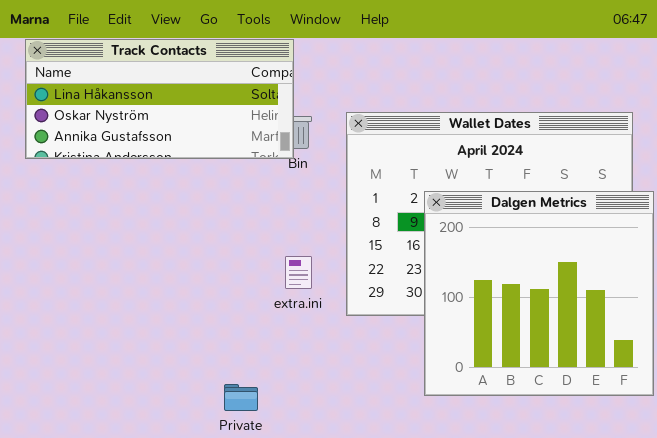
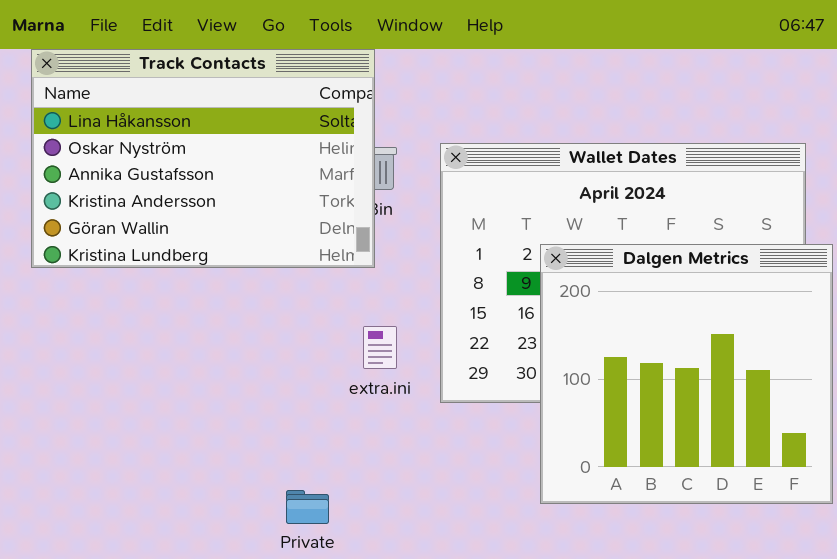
Track Contacts: [25,39,294,159] -> [31,49,375,268], resized

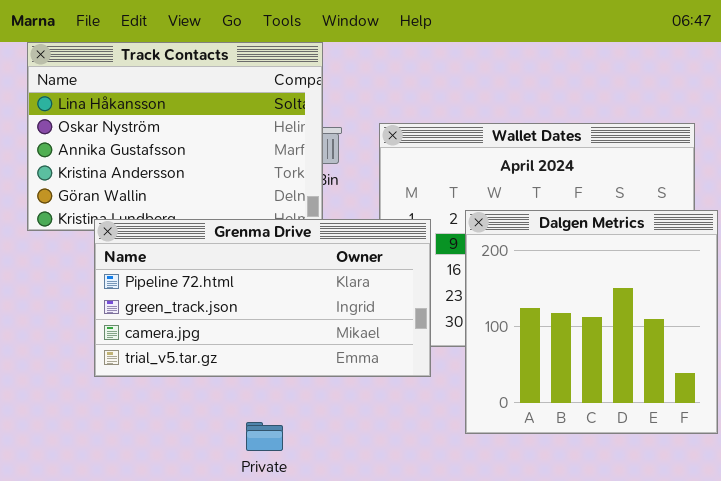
Grenma Drive: none -> [94,219,431,377], opened

